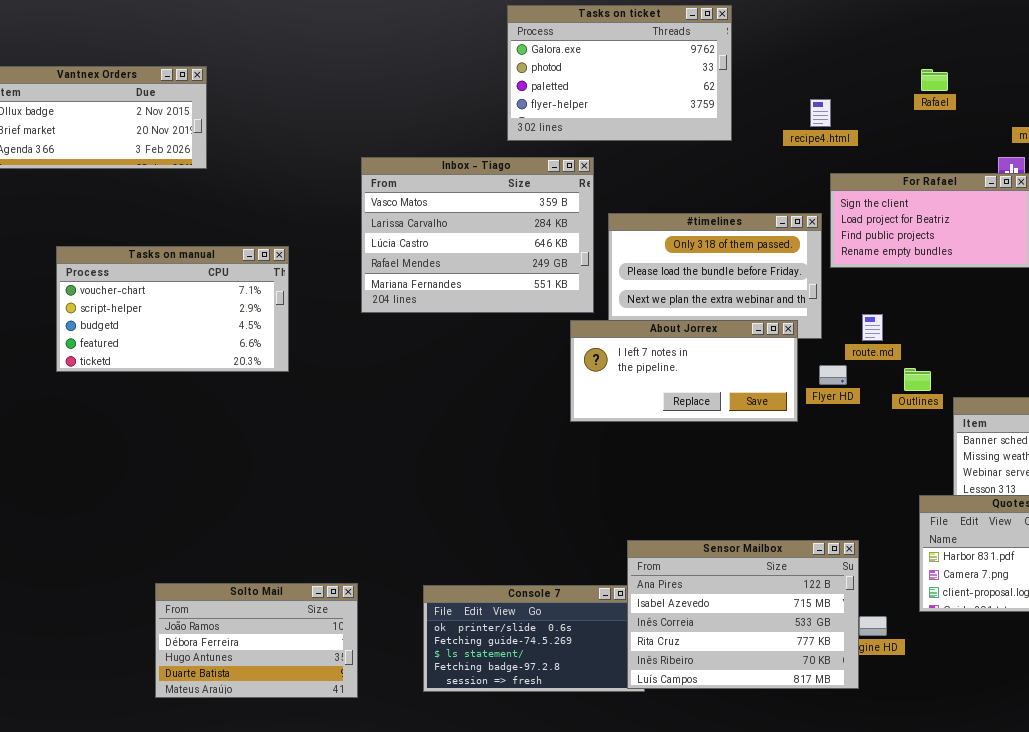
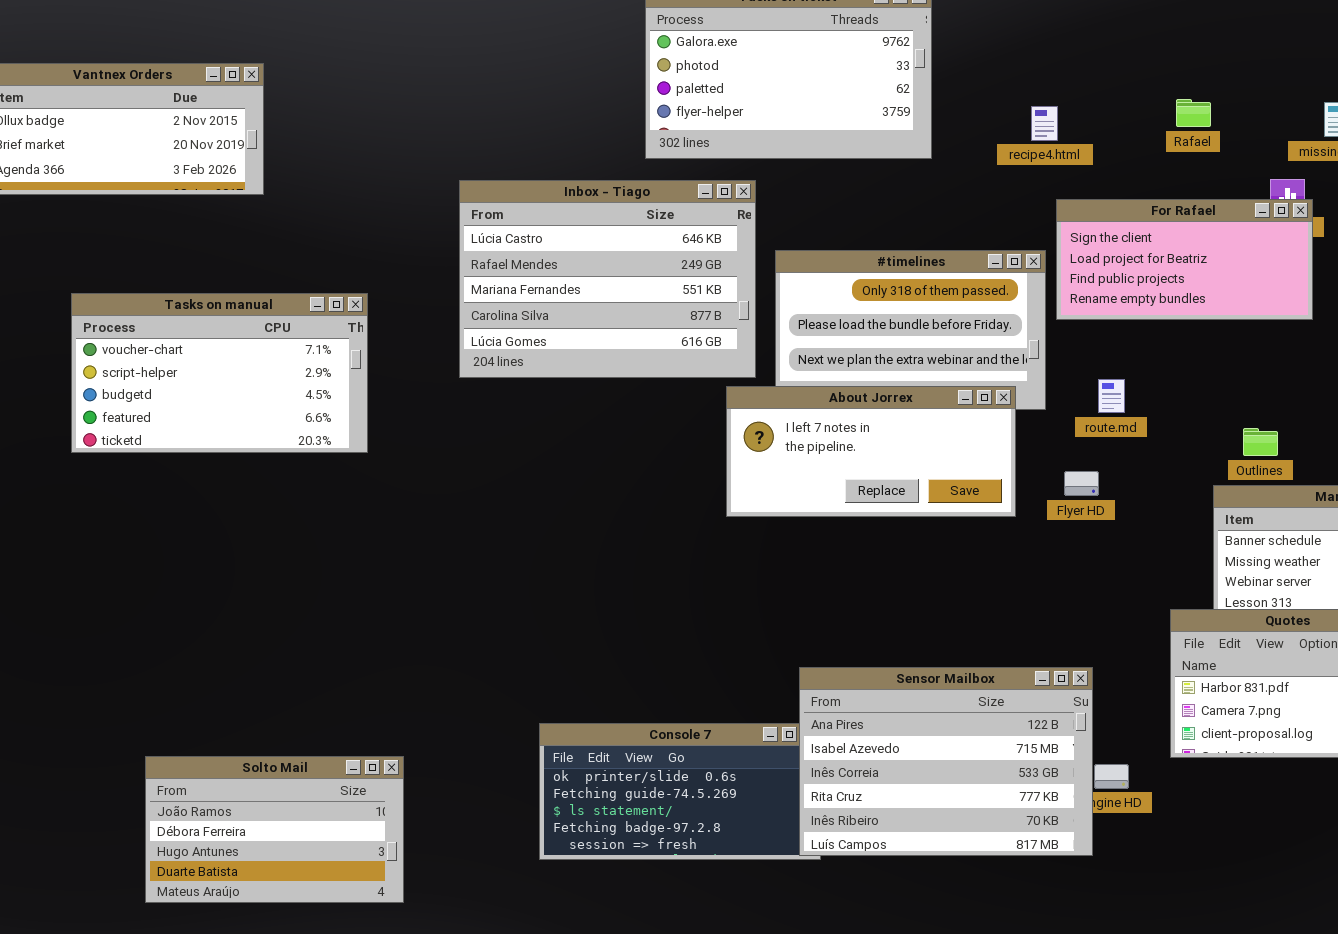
Rafael: [921,69,948,91] -> [1176,99,1211,127], moved
Inbox - Tiago: [361,157,594,313] -> [459,180,756,378], scrolled down 2 rows
Flyer HD: [819,365,847,385] -> [1064,471,1099,496], moved
Outlines: [904,368,931,391] -> [1243,428,1278,456], moved
Solto Mail: [155,583,358,698] -> [145,756,404,903], moved

